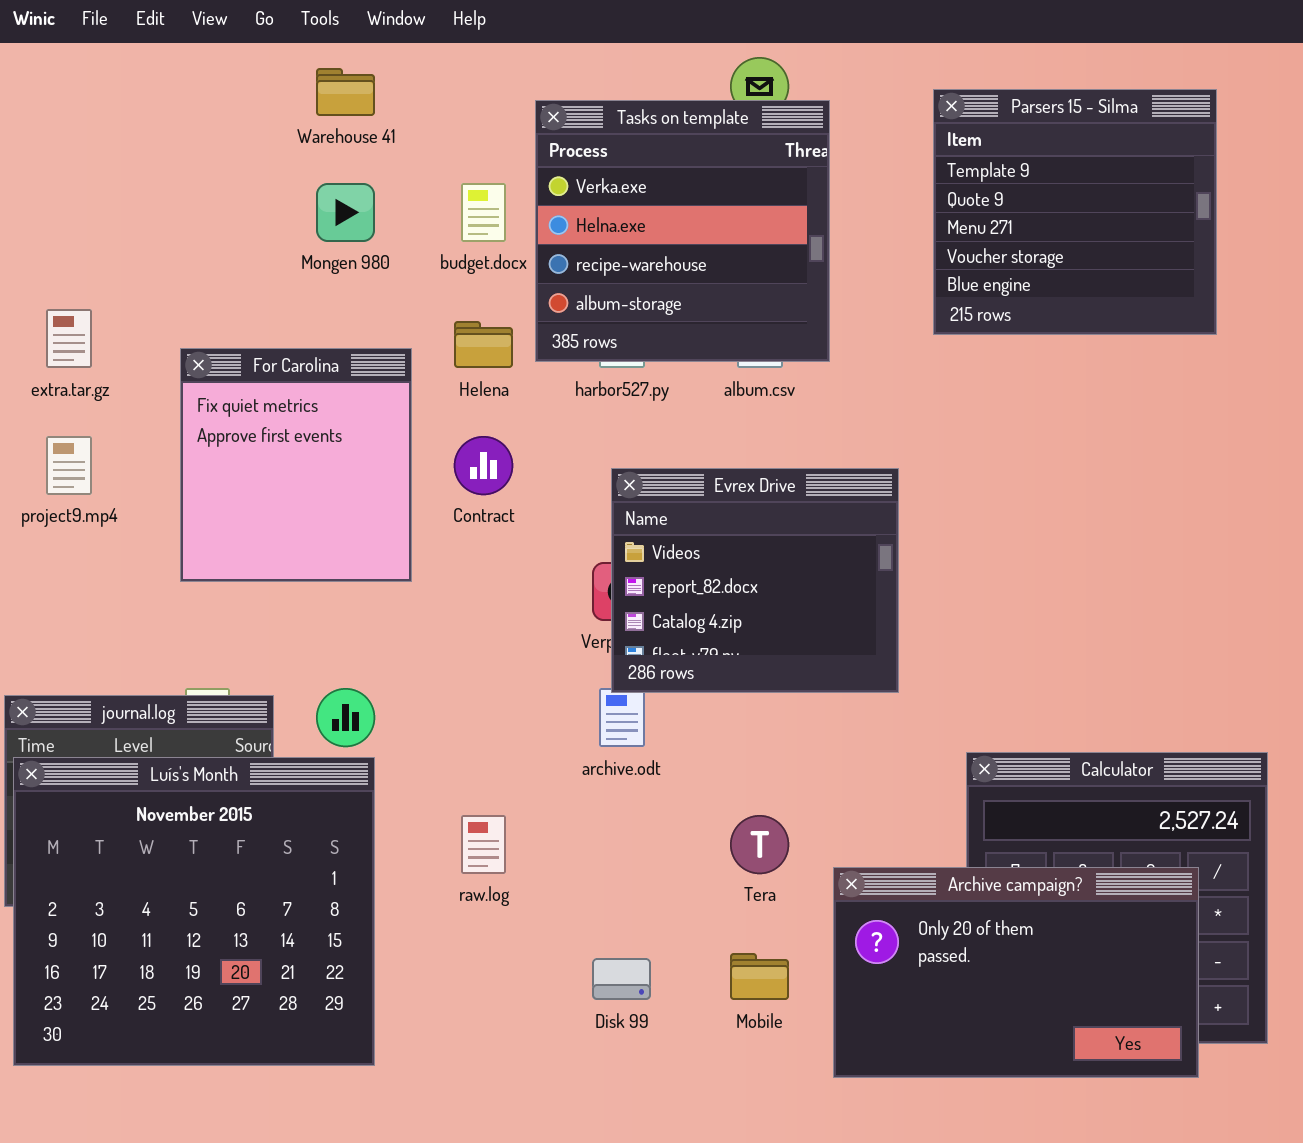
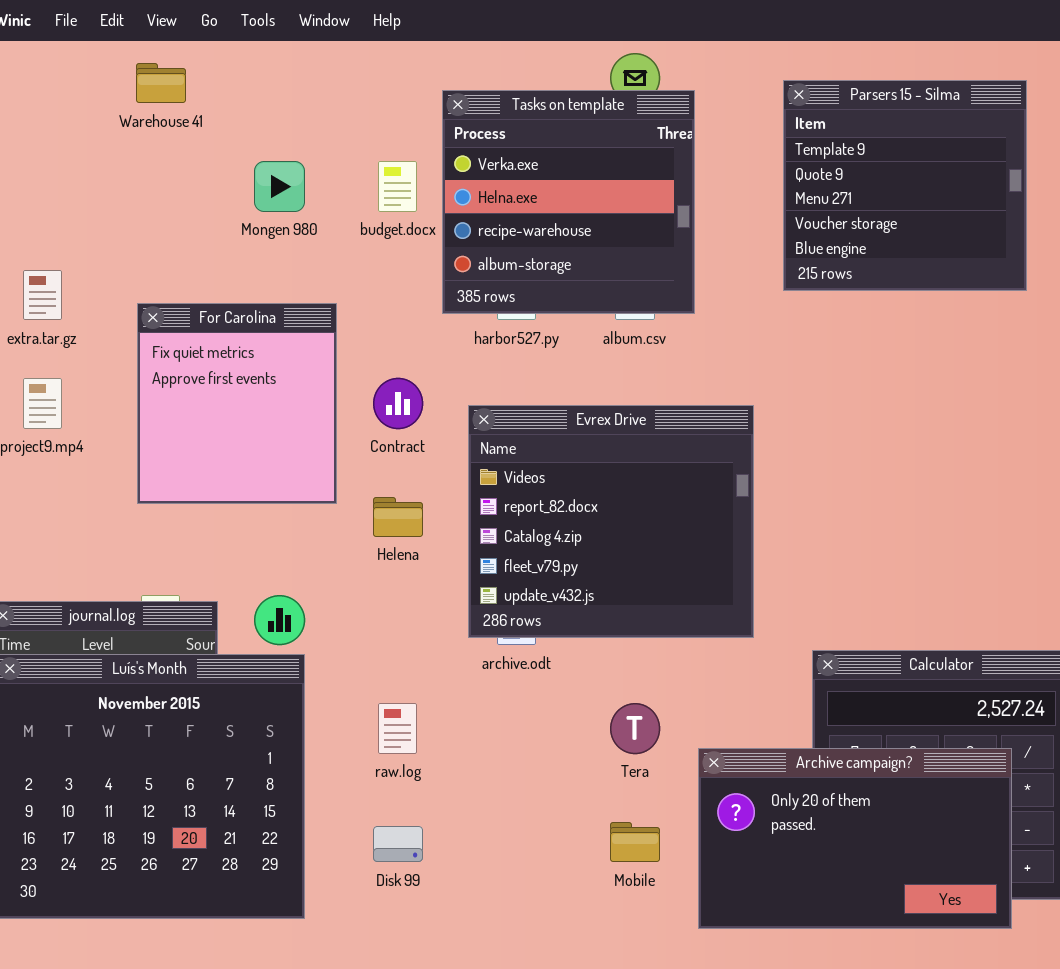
Warehouse 41: [316,68,375,116] -> [136,63,186,103], moved
Helena: [454,321,513,368] -> [373,497,423,537], moved
Evrex Drive: [611,468,899,693] -> [468,405,754,638], resized
Disk 99: [592,958,651,1000] -> [373,826,423,862], moved

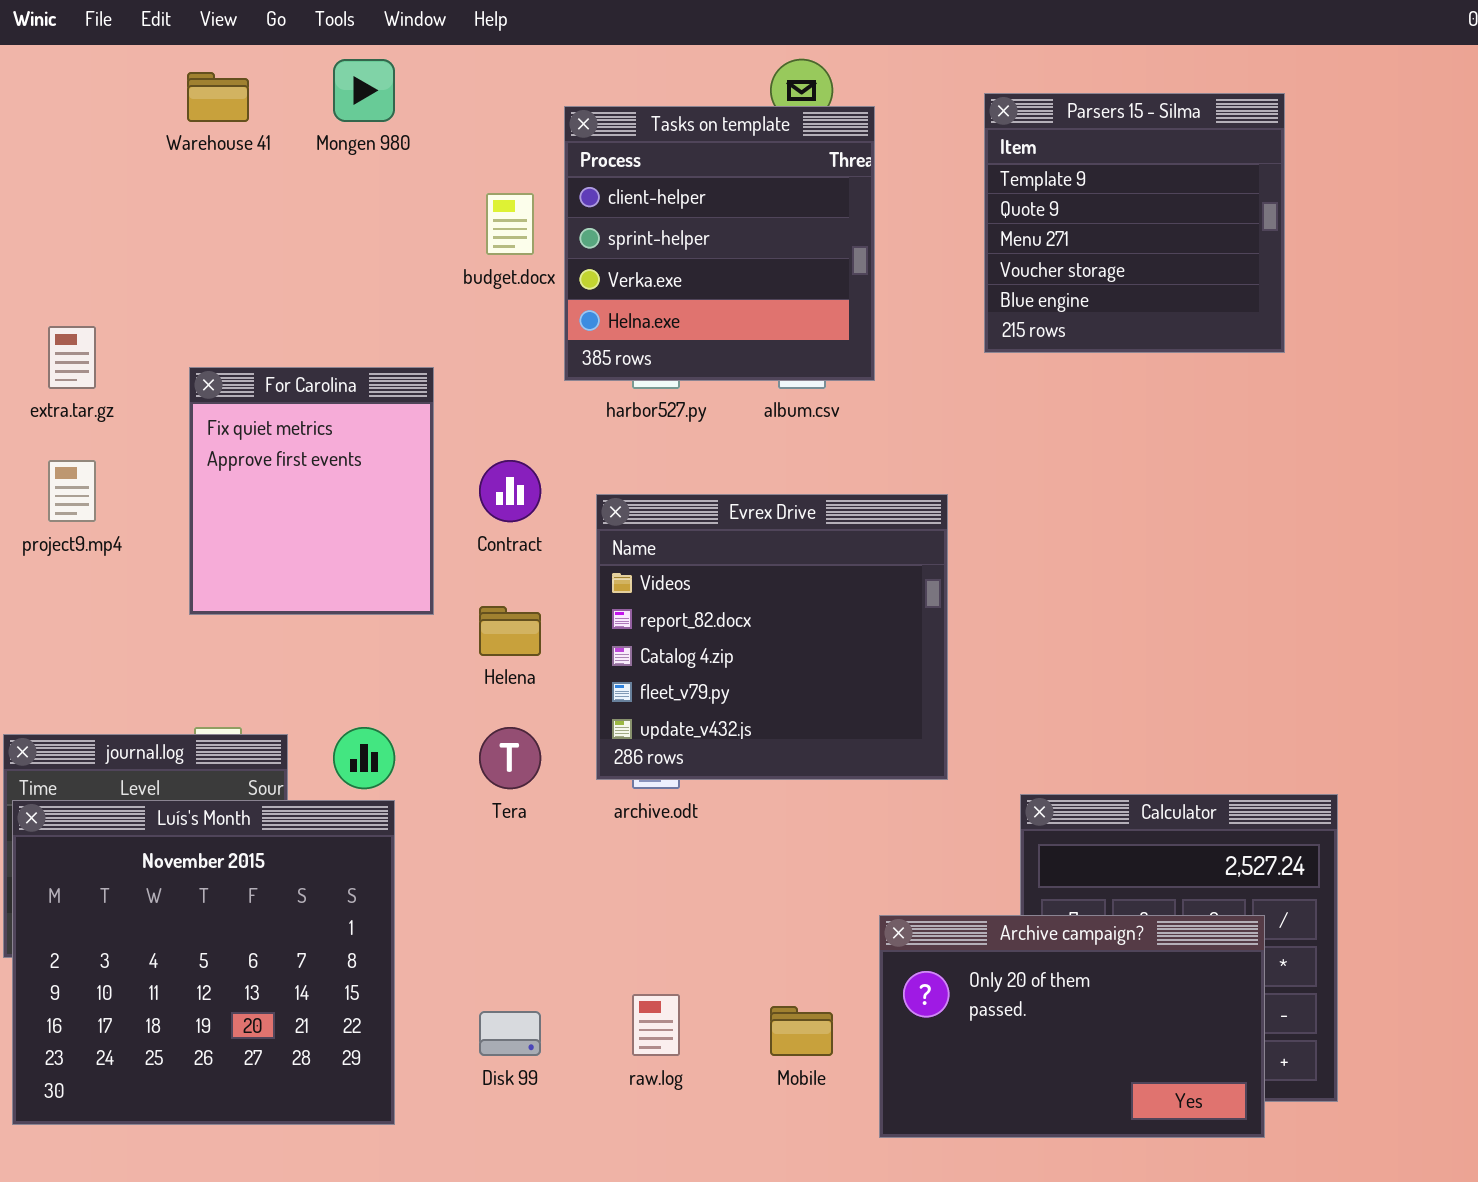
Tasks on template: [442,90,695,314] -> [564,106,875,381], scrolled up 2 rows
Mongen 980: [254,161,305,212] -> [333,59,395,122], moved
raw.log: [378,703,417,754] -> [632,994,680,1056], moved
Tera: [610,703,660,754] -> [479,727,541,789], moved

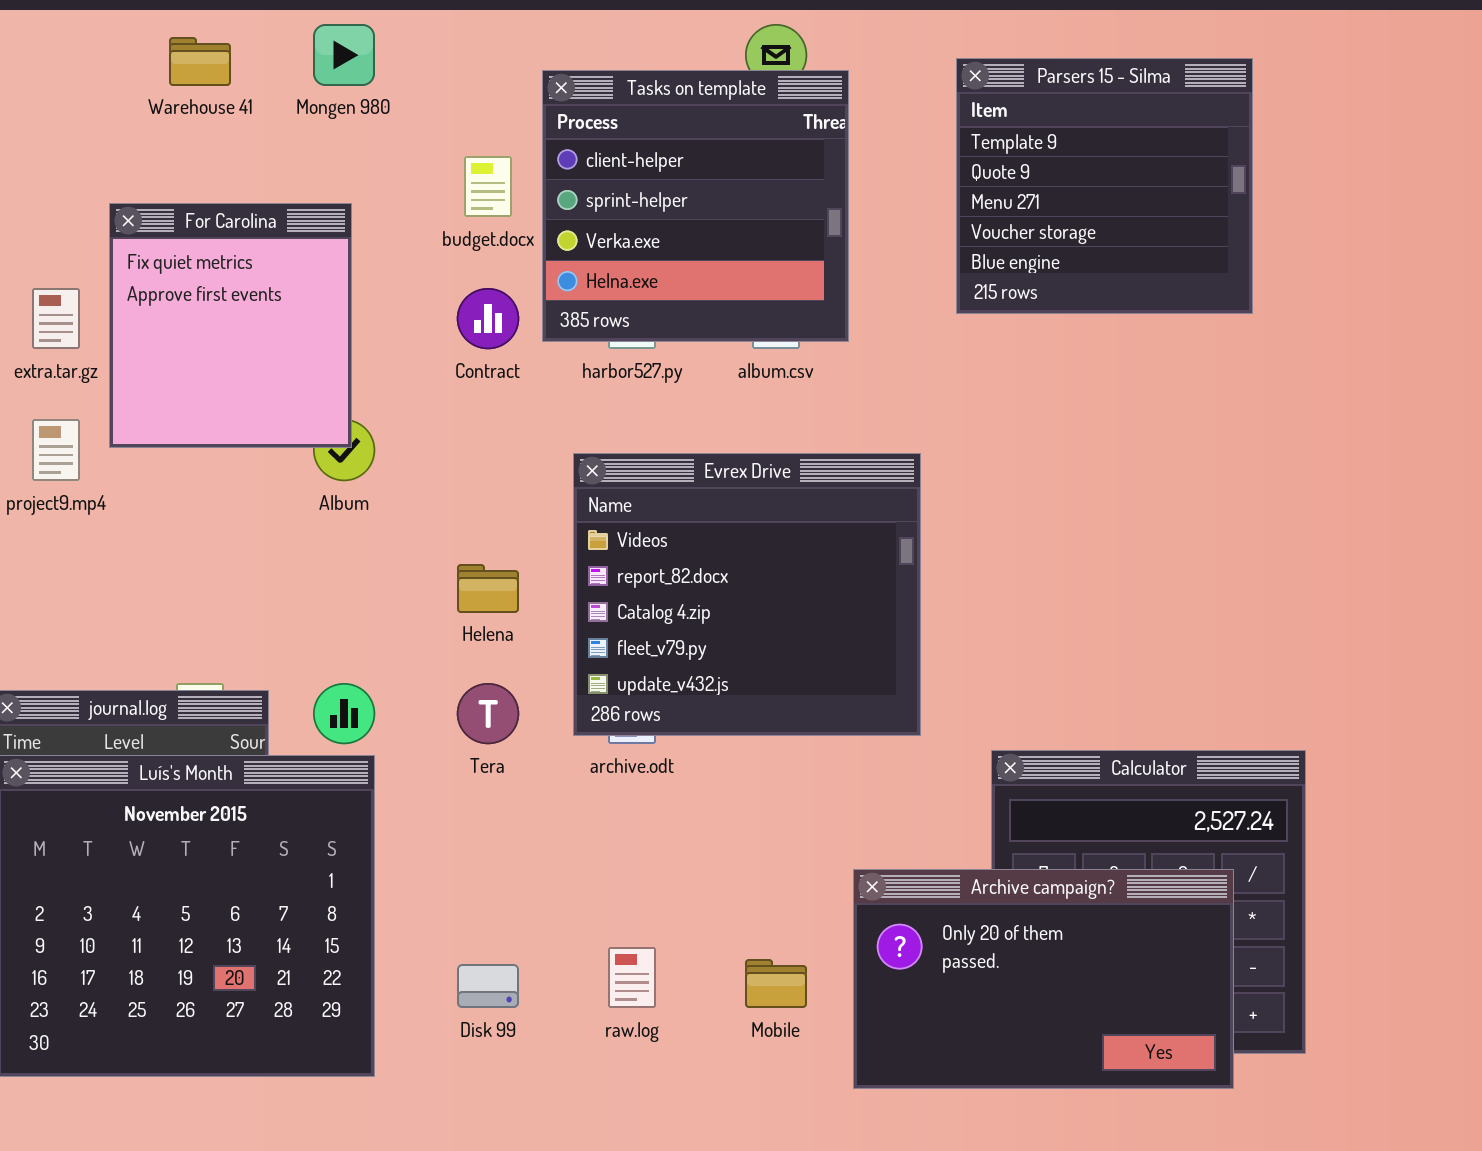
For Carolina: [189,367,434,615] -> [109,203,352,448], moved
Contract: [479,460,541,522] -> [457,288,519,349], moved

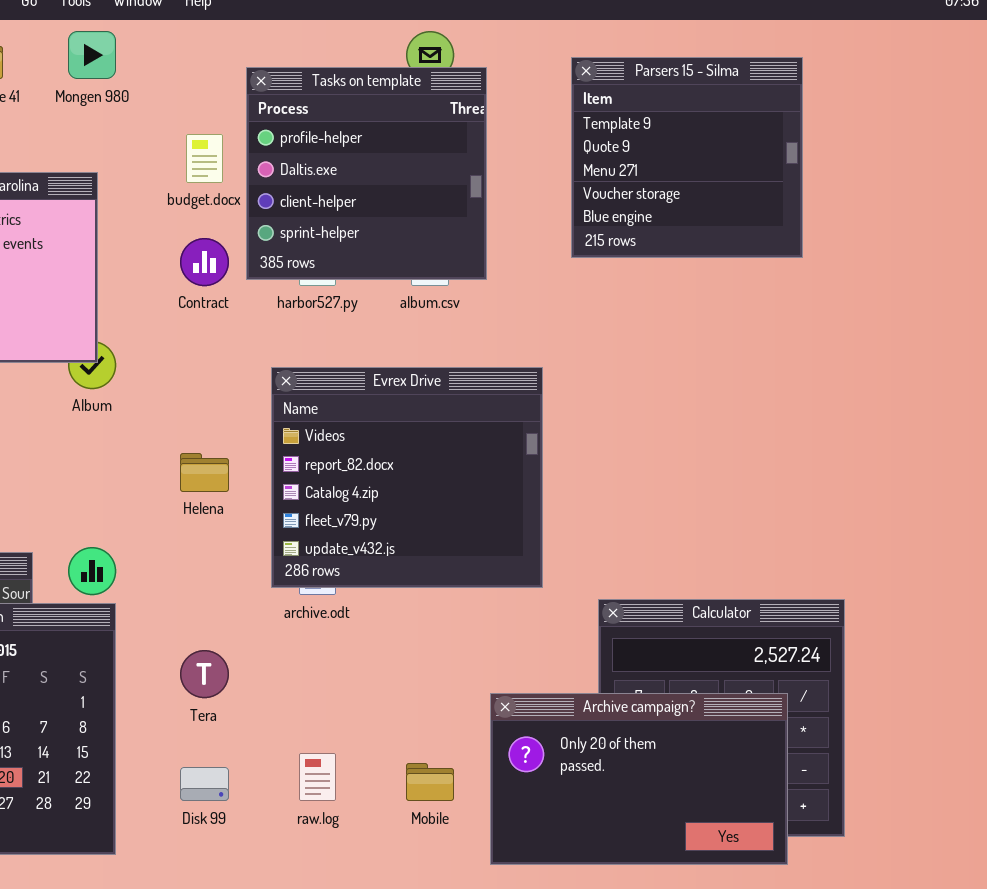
Tasks on template: [542,70,849,342] -> [246,67,487,280], scrolled up 2 rows
Tera: [457,683,519,744] -> [180,650,229,698], moved

